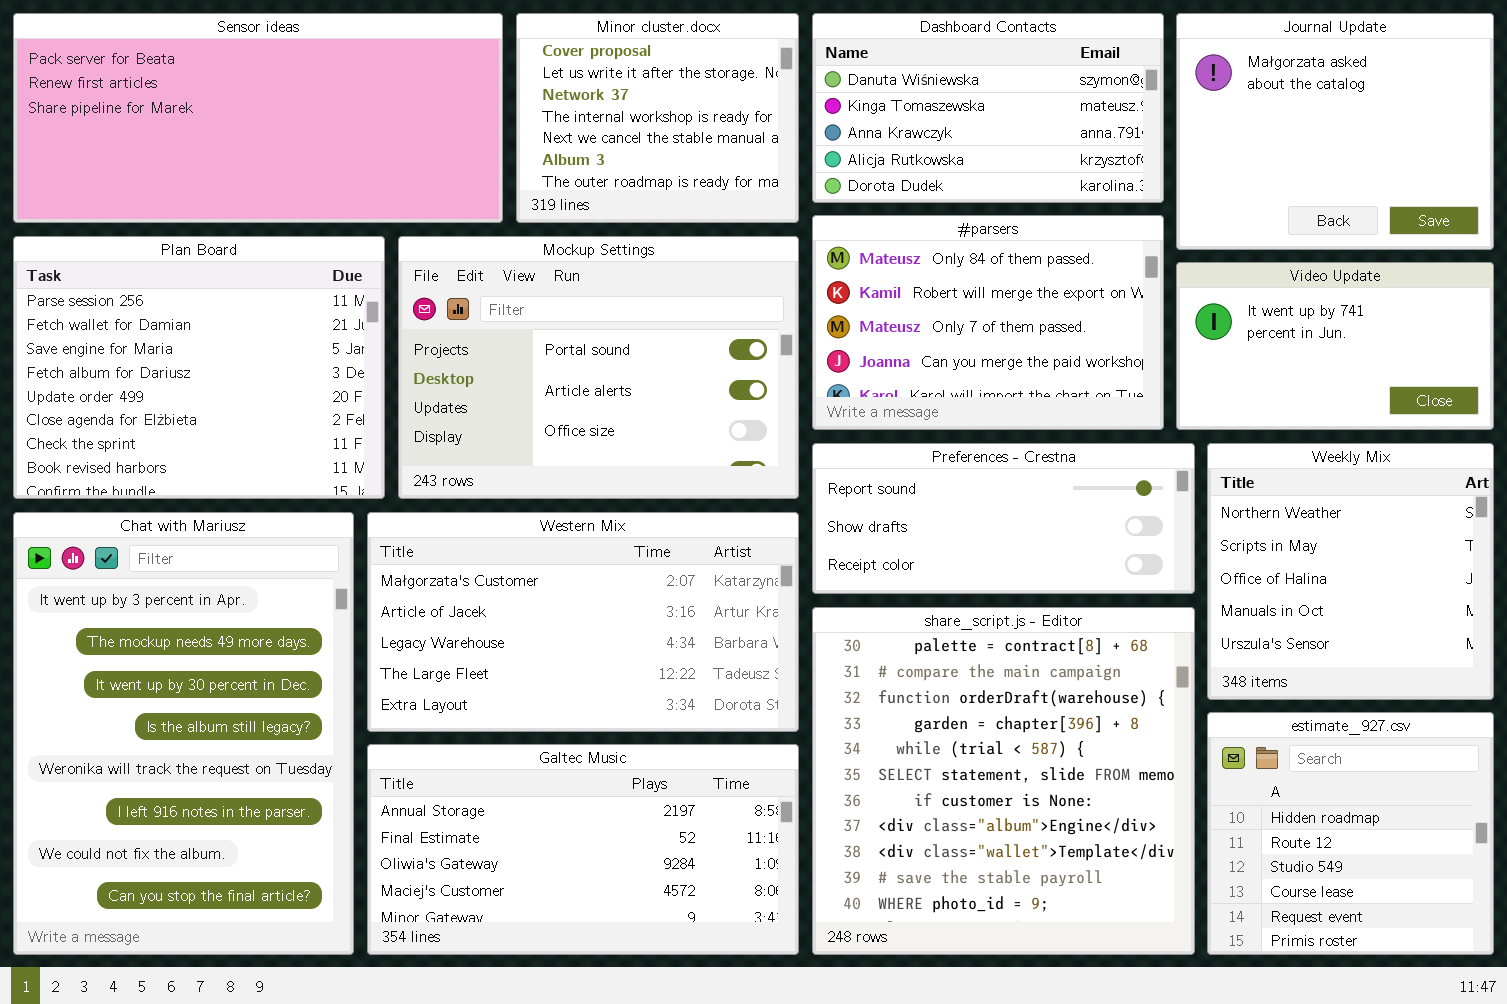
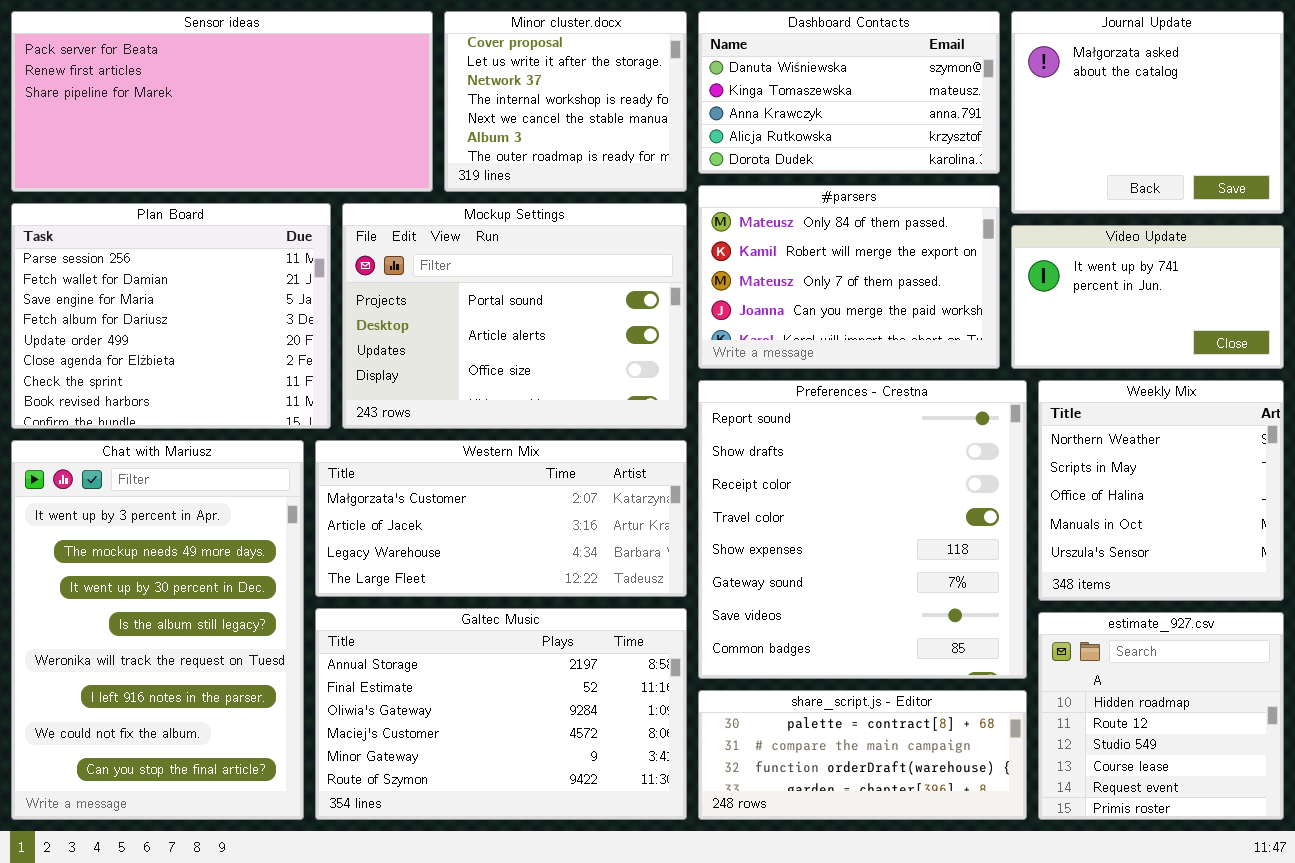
Preferences - Crestna: [812,443,1195,594] -> [698,380,1027,679], resized
Western Mix: [367,512,799,732] -> [315,440,687,597], resized
share_script.js - Editor: [812,607,1195,955] -> [698,690,1027,820], resized
Galtec Music: [367,744,799,955] -> [315,608,687,820], resized

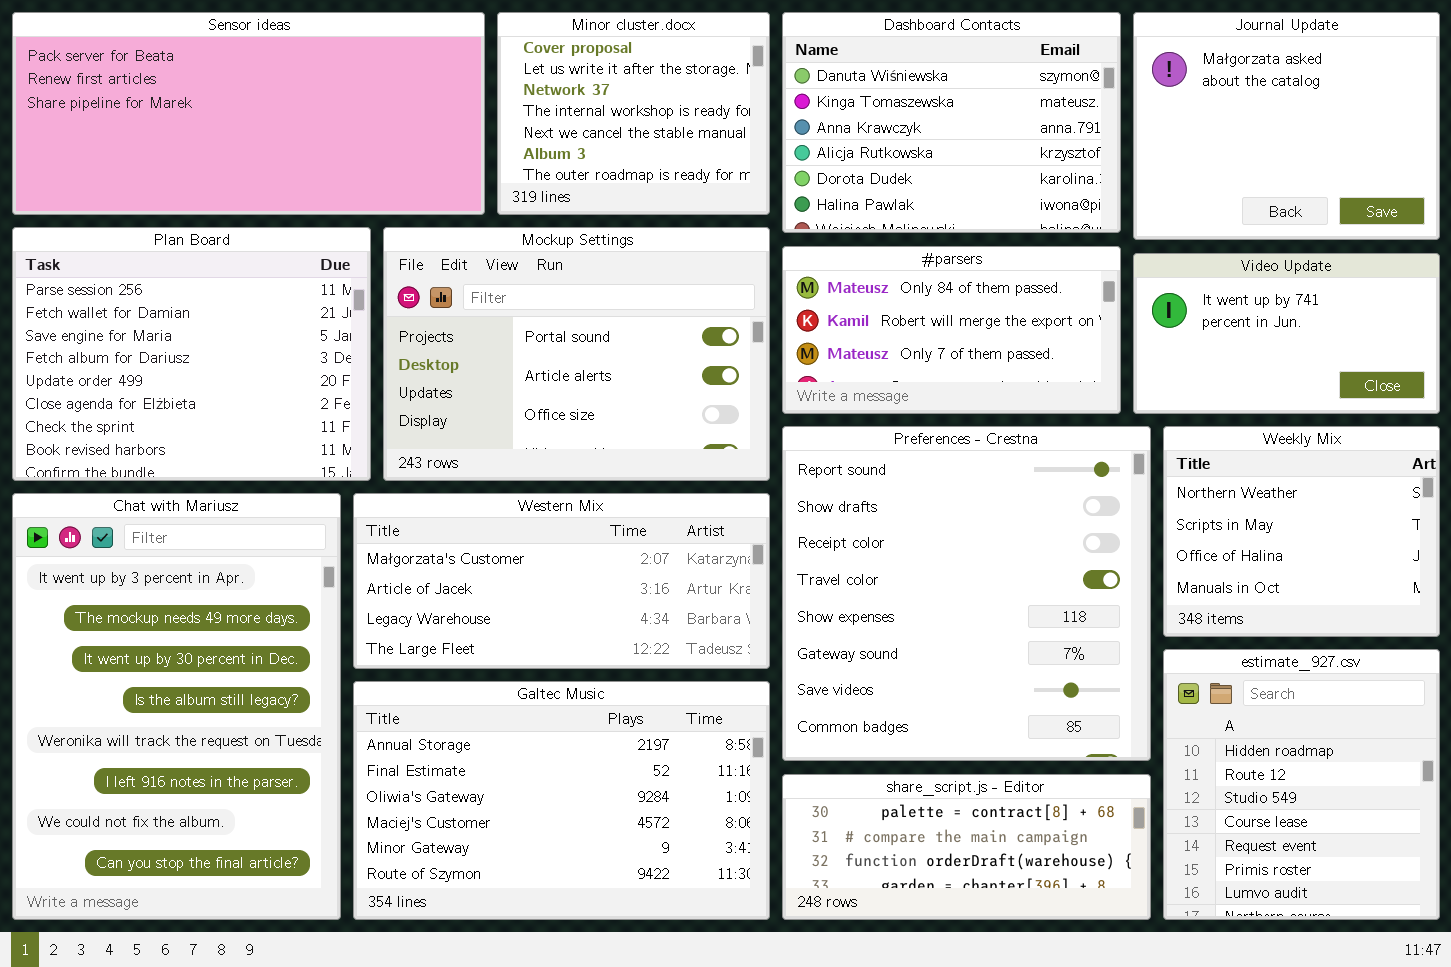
Dashboard Contacts: [698,11,1000,174] -> [782,12,1121,233], resized
#parsers: [698,185,1000,369] -> [782,246,1121,414], resized
Weekly Mix: [1038,380,1284,601] -> [1163,426,1440,637], resized
estimate_927.csv: [1038,612,1284,820] -> [1163,649,1440,920], resized

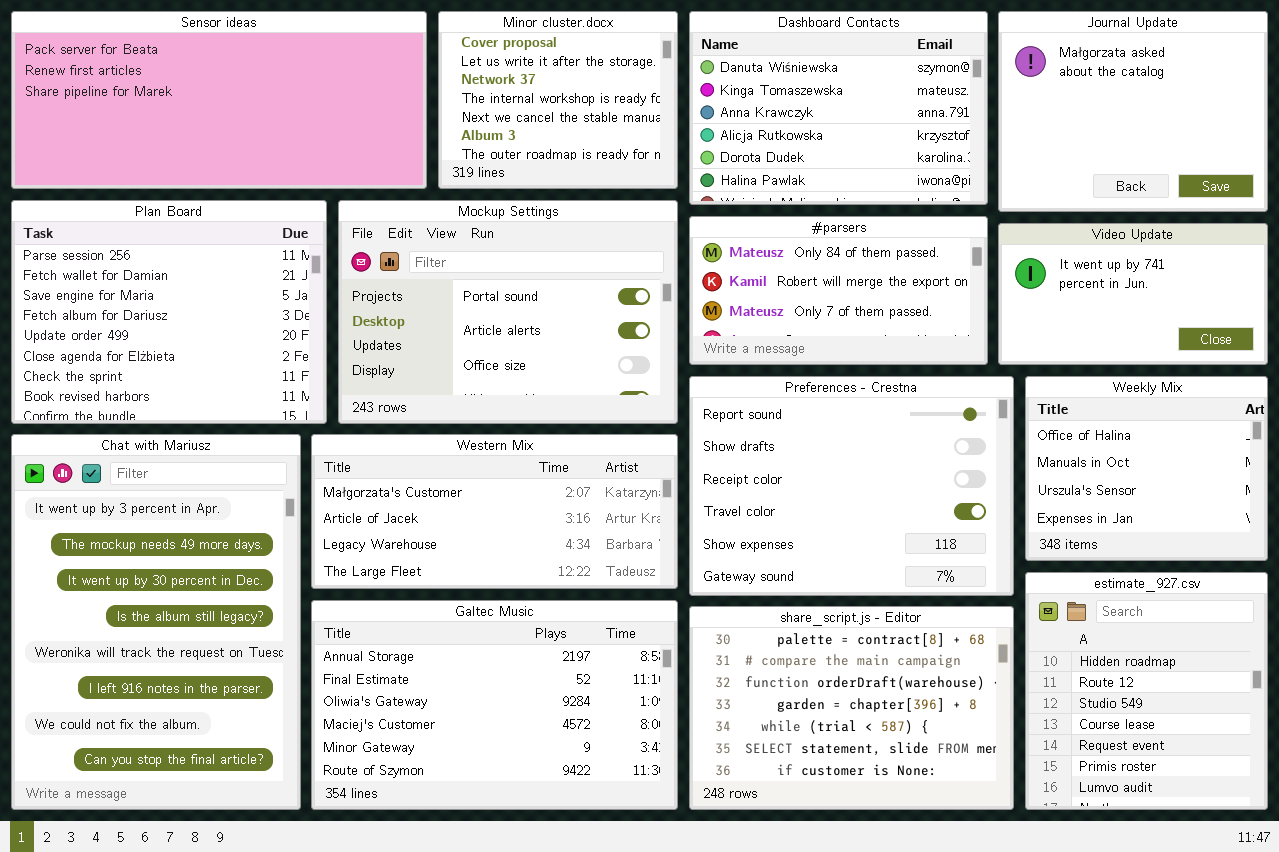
Preferences - Crestna: [782,426,1151,761] -> [689,376,1014,596], resized
Weekly Mix: [1163,426,1440,637] -> [1025,376,1268,561], scrolled down 2 rows
share_script.js - Editor: [782,774,1151,920] -> [689,606,1014,810], resized

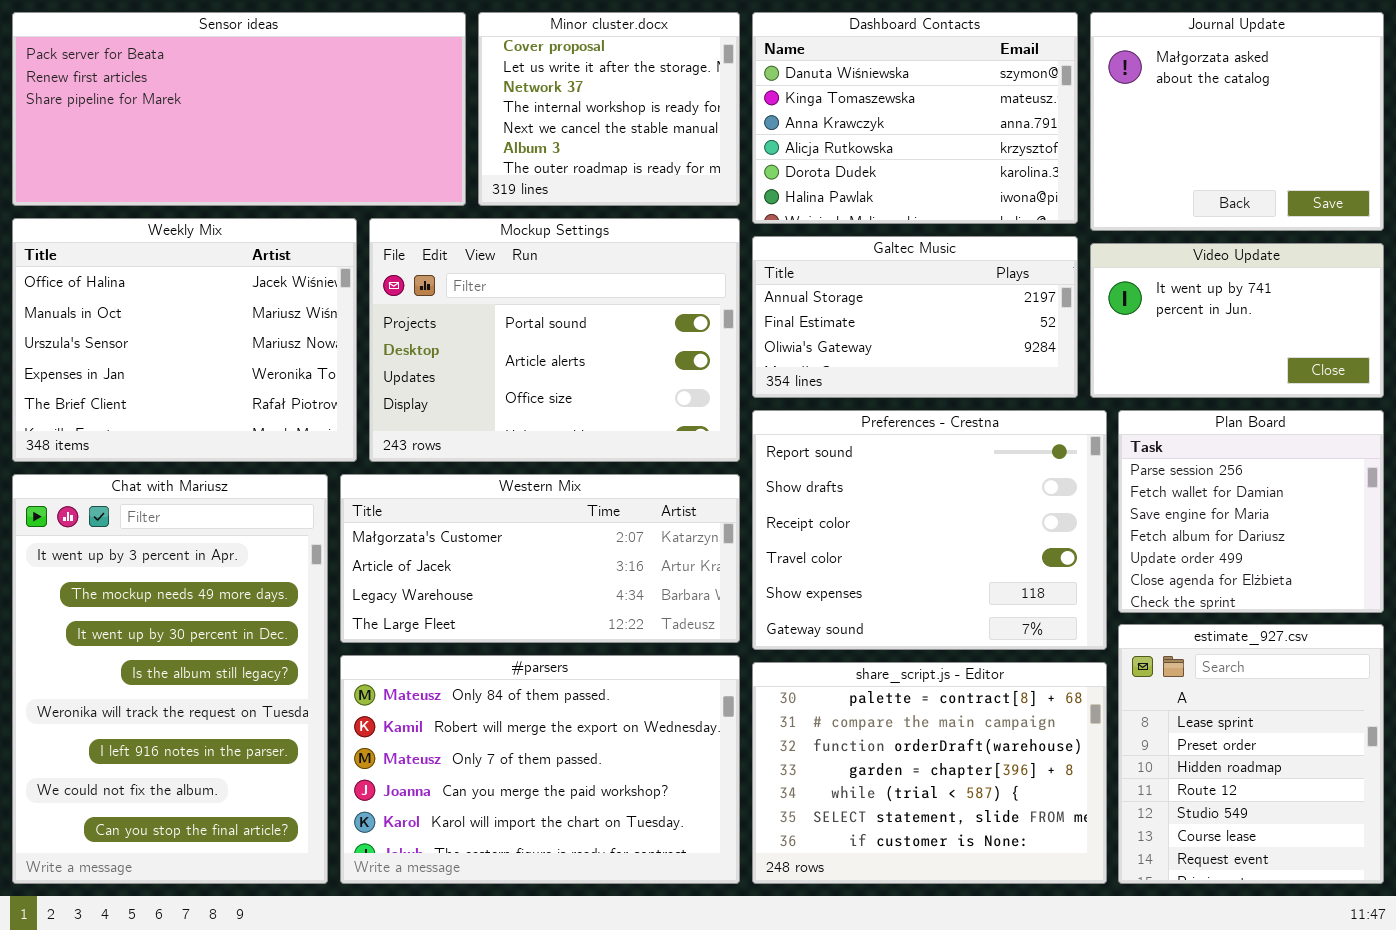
Plan Board: [11,200,327,424] -> [1118,410,1384,613], moved, resized
#parsers: [689,216,988,365] -> [340,655,740,884], moved, resized
Weekly Mix: [1025,376,1268,561] -> [12,218,357,462], moved, resized
estimate_927.csv: [1025,572,1268,810] -> [1118,624,1384,884], scrolled up 2 rows
Galtec Music: [311,600,678,810] -> [752,236,1078,398], moved, resized

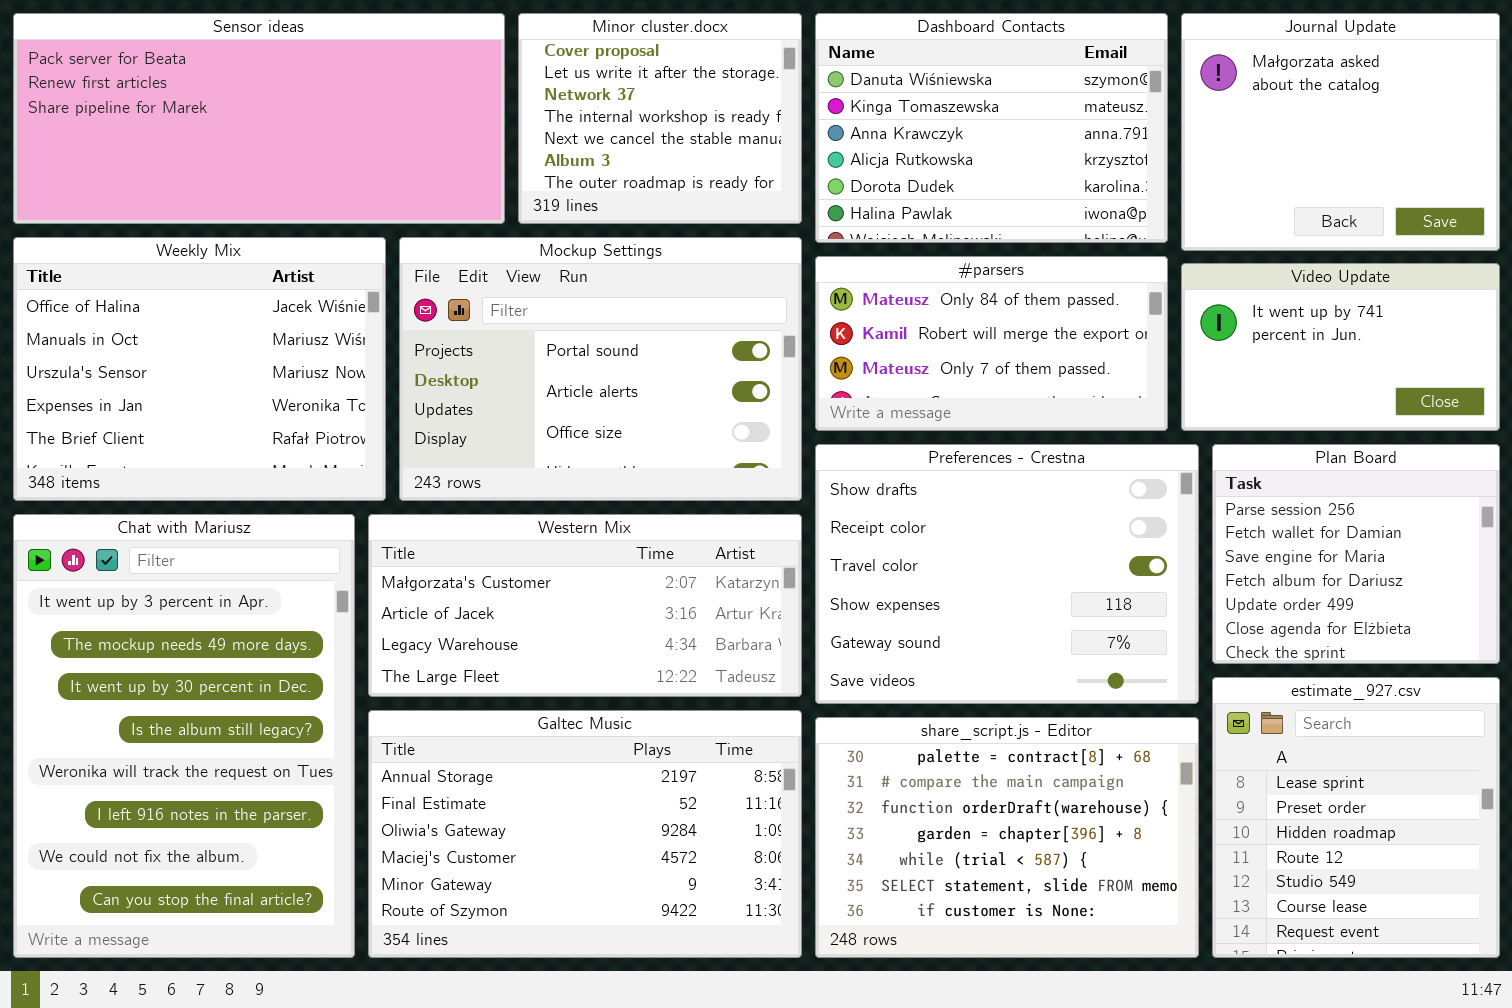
Galtec Music: [752,236,1078,398] -> [368,710,802,958], moved, resized
Preferences - Crestna: [752,410,1107,650] -> [815,444,1199,704], scrolled down 1 row
#parsers: [340,655,740,884] -> [815,256,1168,431], moved, resized

